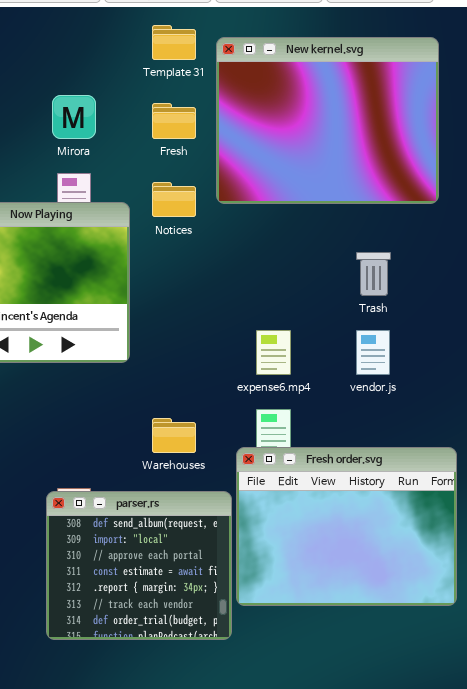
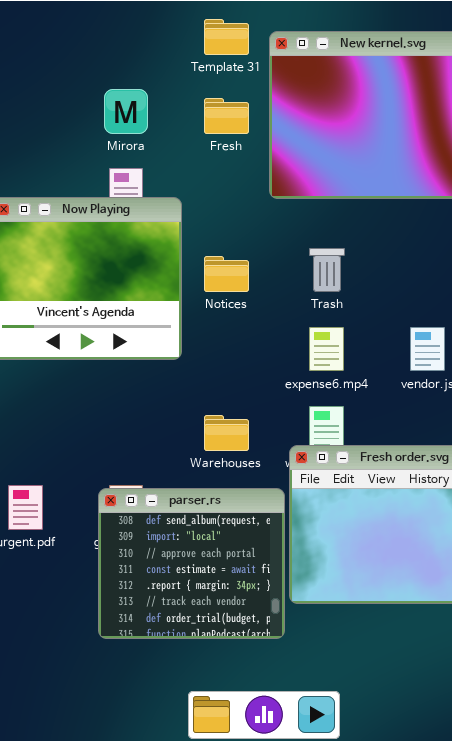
Notices: [152,182,196,217] -> [204,256,249,292], moved
Trash: [356,252,391,296] -> [309,248,345,292], moved

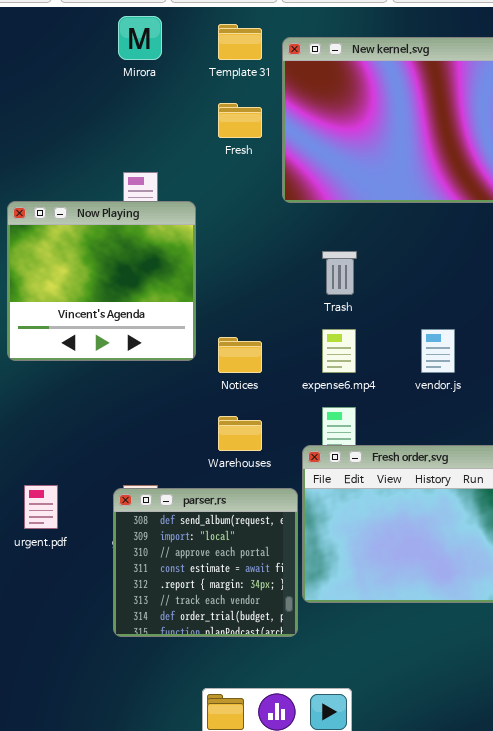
Mirora: [104,89,148,134] -> [118,16,162,60], moved
Notices: [204,256,249,292] -> [218,337,262,373], moved

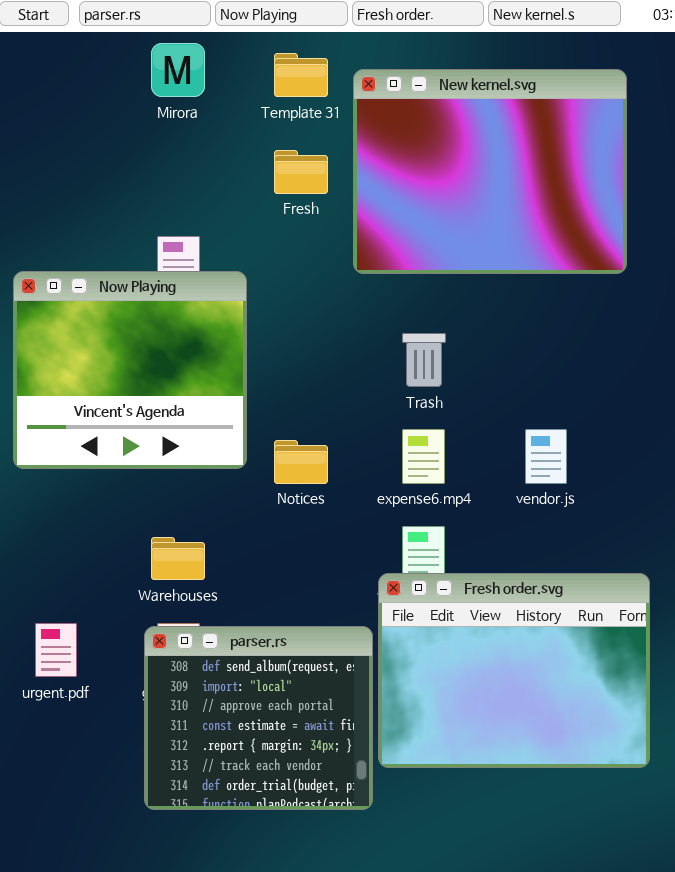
Warehouses: [218,416,262,451] -> [151,537,205,580], moved

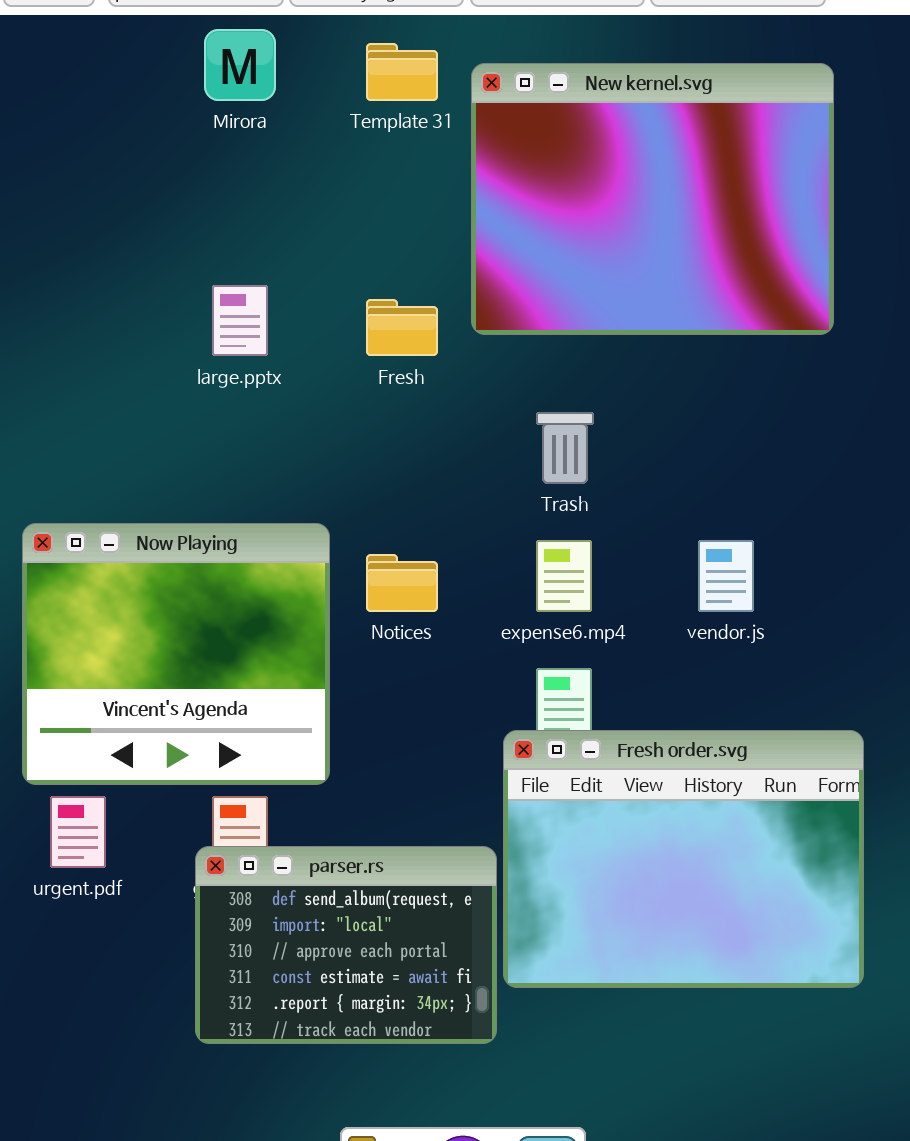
Fresh: [274,150,328,194] -> [366,299,438,356], moved
Now Playing: [13,271,247,469] -> [22,523,330,785], moved
parser.rs: [144,626,373,810] -> [195,846,497,1044], resized

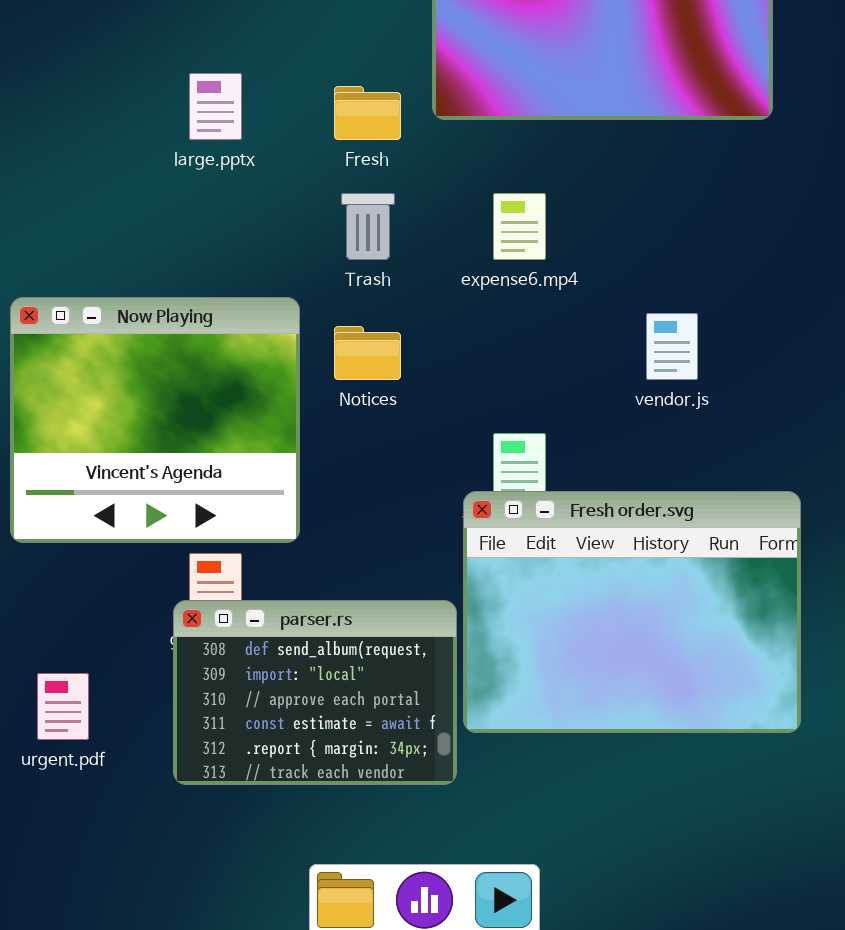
Trash: [536,412,594,484] -> [341,193,395,260], moved
expense6.mp4: [536,540,592,612] -> [493,193,546,260], moved
urgent.pdf: [50,796,106,868] -> [37,673,89,740], moved

